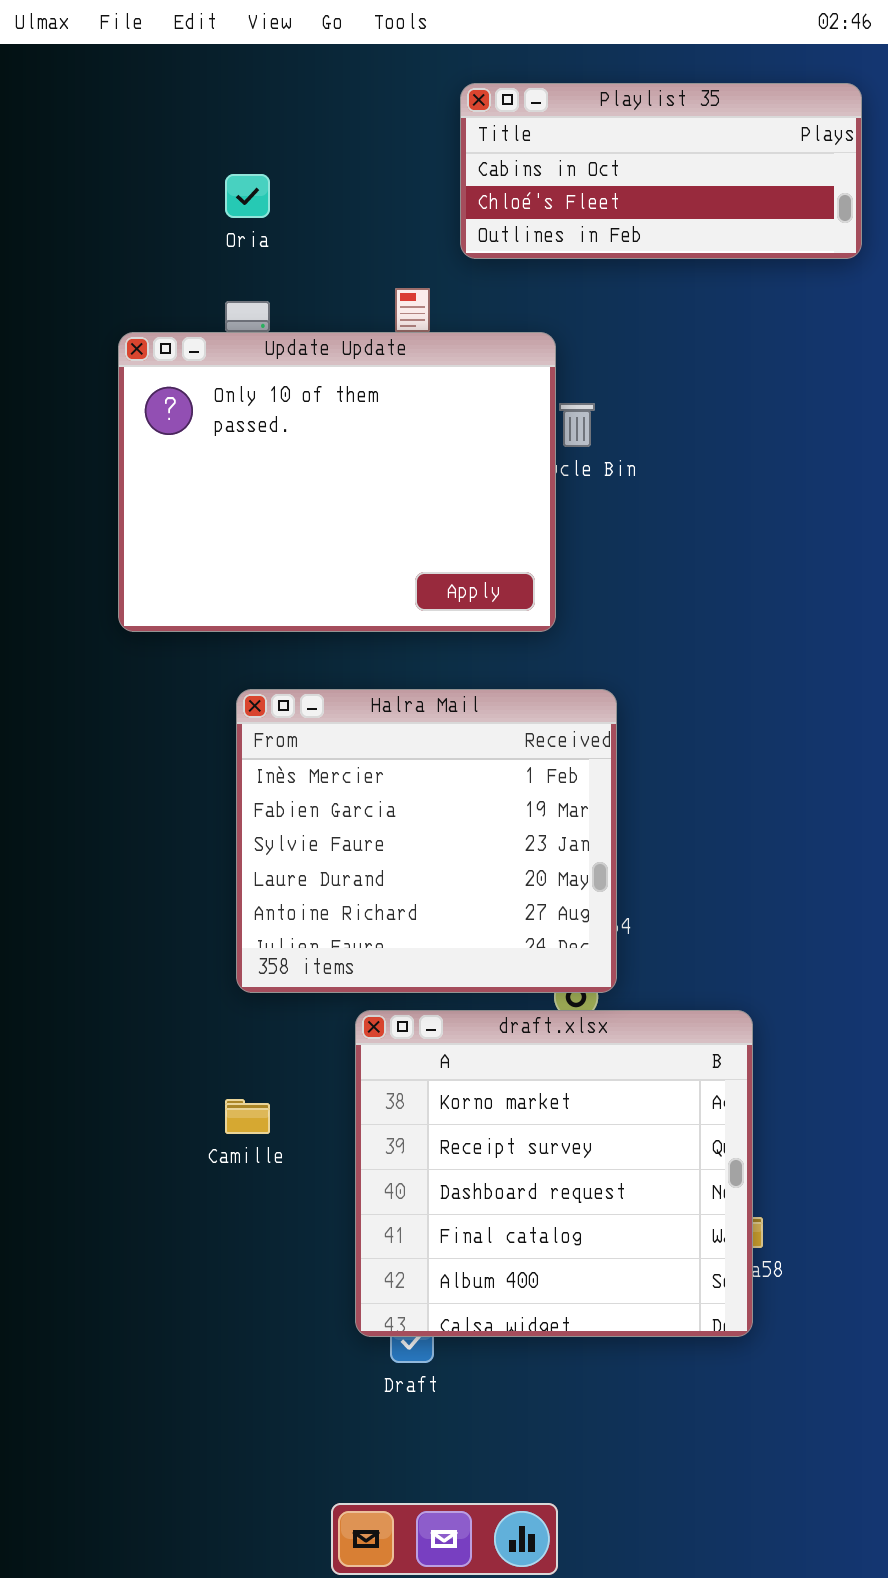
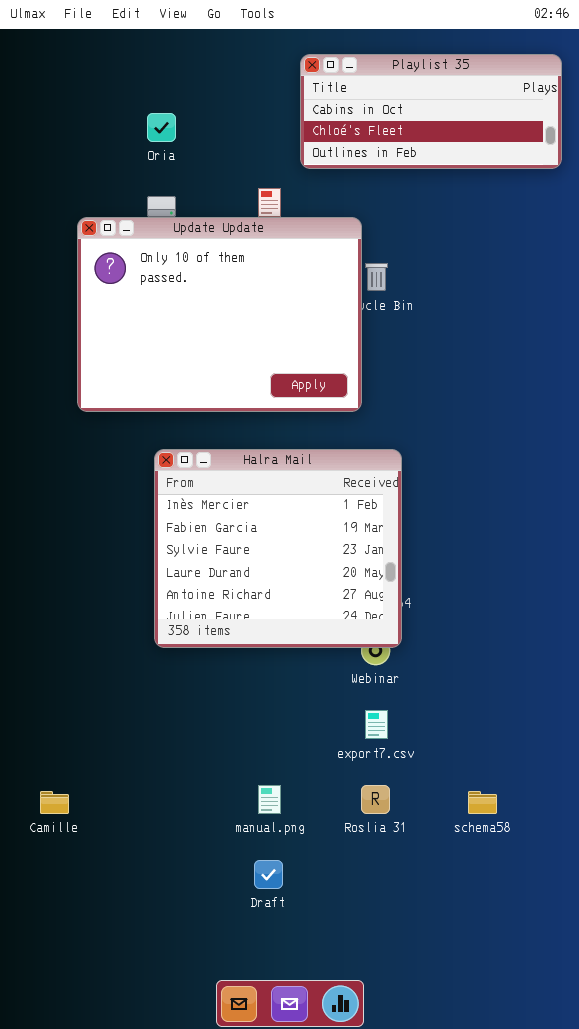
draft.xlsx: [355,1010,753,1337] -> none, closed
Camille: [225,1099,270,1134] -> [40,791,69,814], moved

